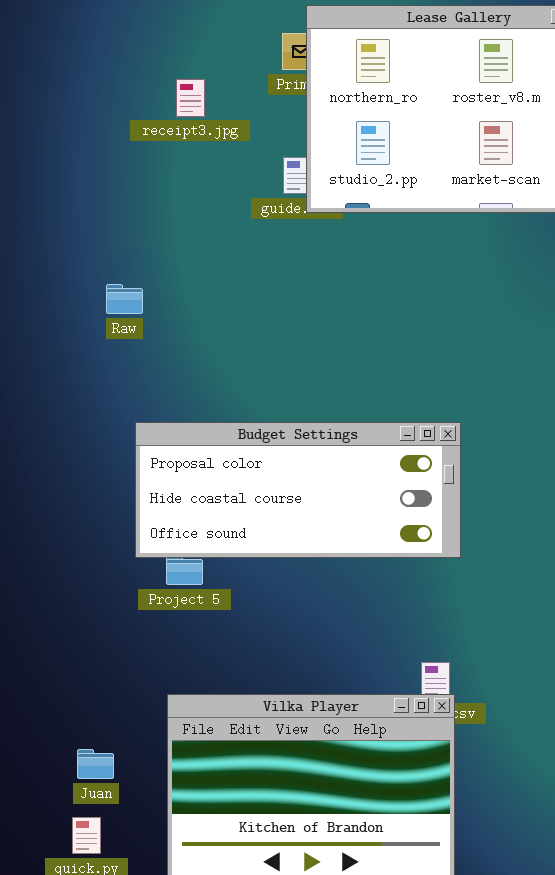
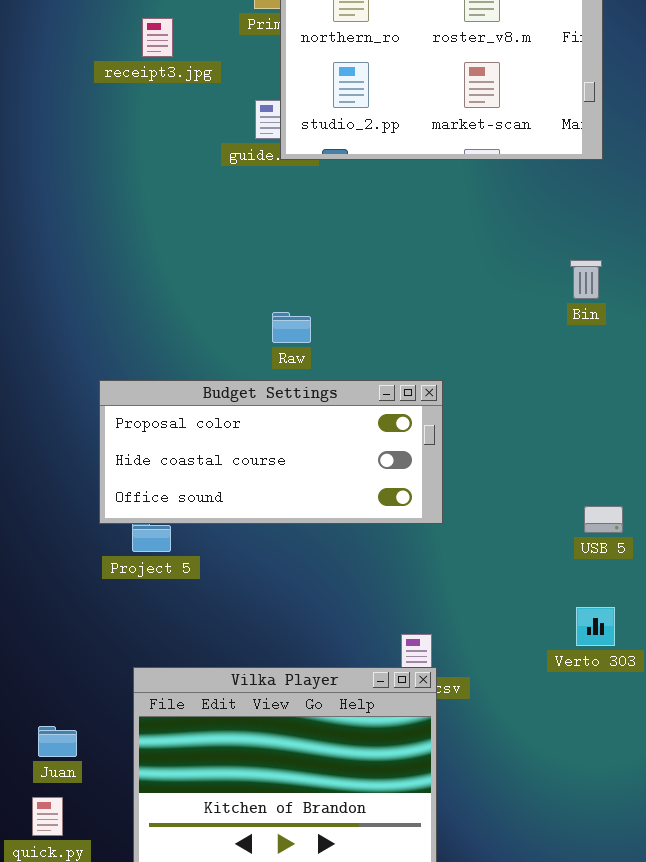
Raw: [106,284,143,314] -> [272,312,311,343], moved

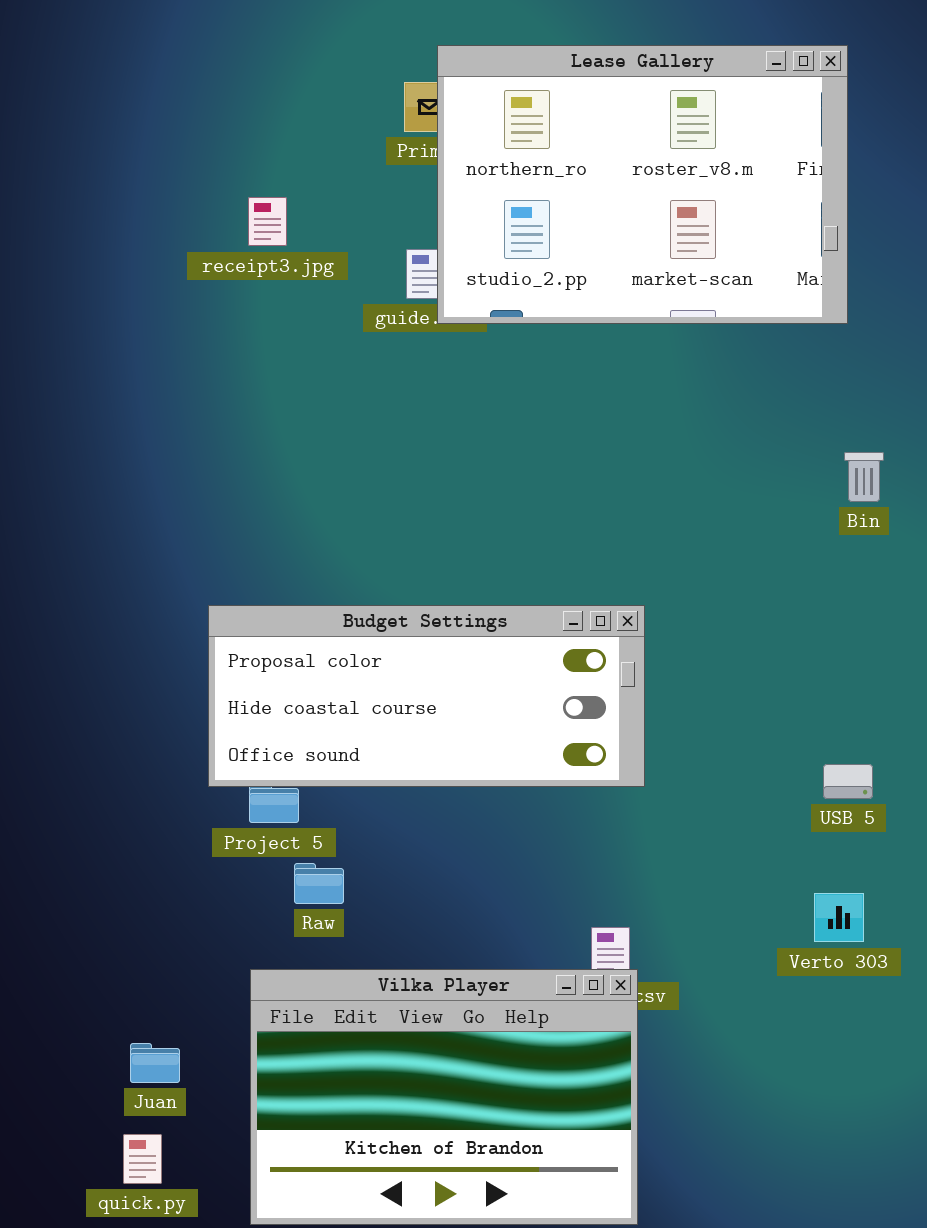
receipt3.jpg: [142,18,173,57] -> [248,197,287,246], moved
Bin: [570,260,602,299] -> [844,452,884,502], moved
Raw: [272,312,311,343] -> [294,863,344,904], moved

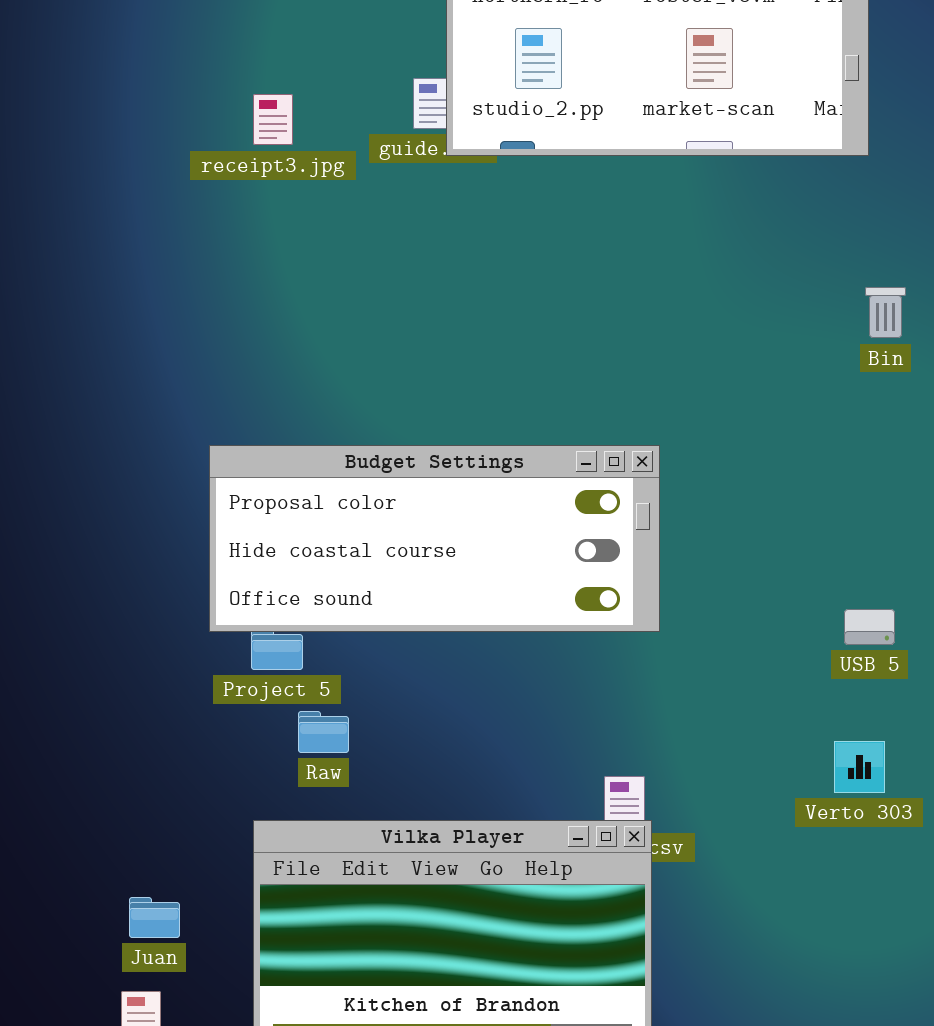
receipt3.jpg: [248,197,287,246] -> [253,94,293,145], moved

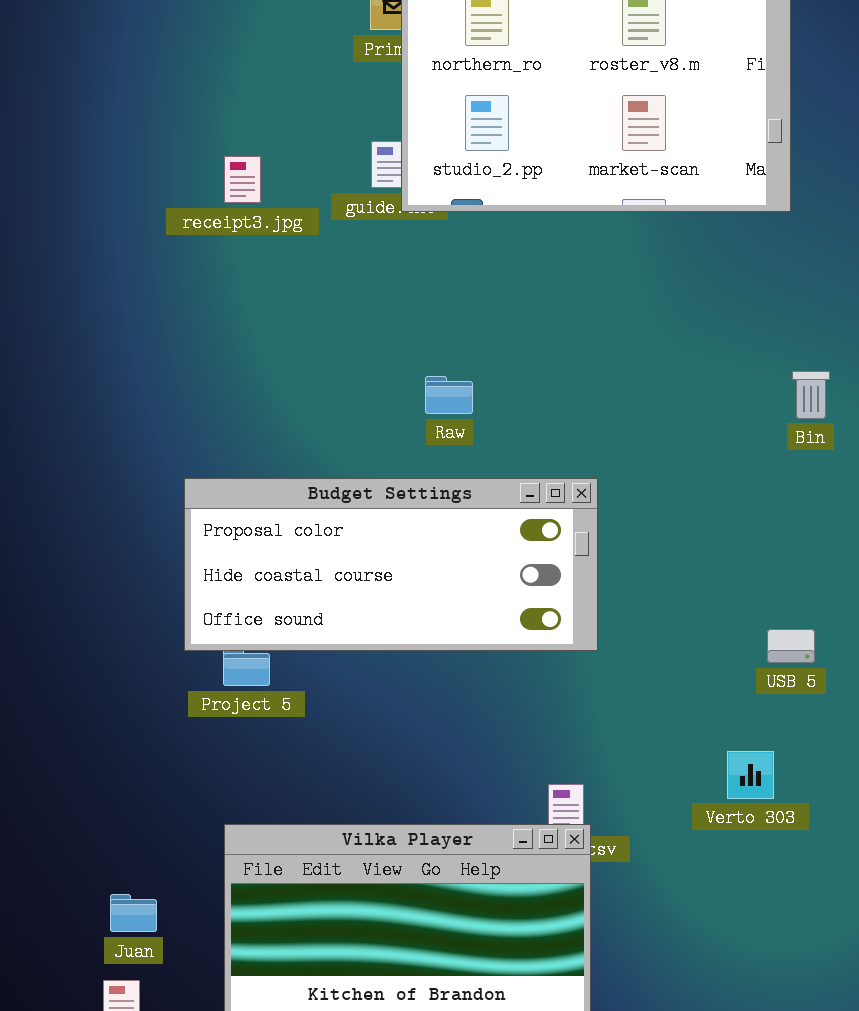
Bin: [865,287,906,338] -> [792,371,830,419], moved
Raw: [298,711,349,753] -> [425,376,473,414], moved
Verto 303: [834,741,885,793] -> [727,751,774,799], moved

